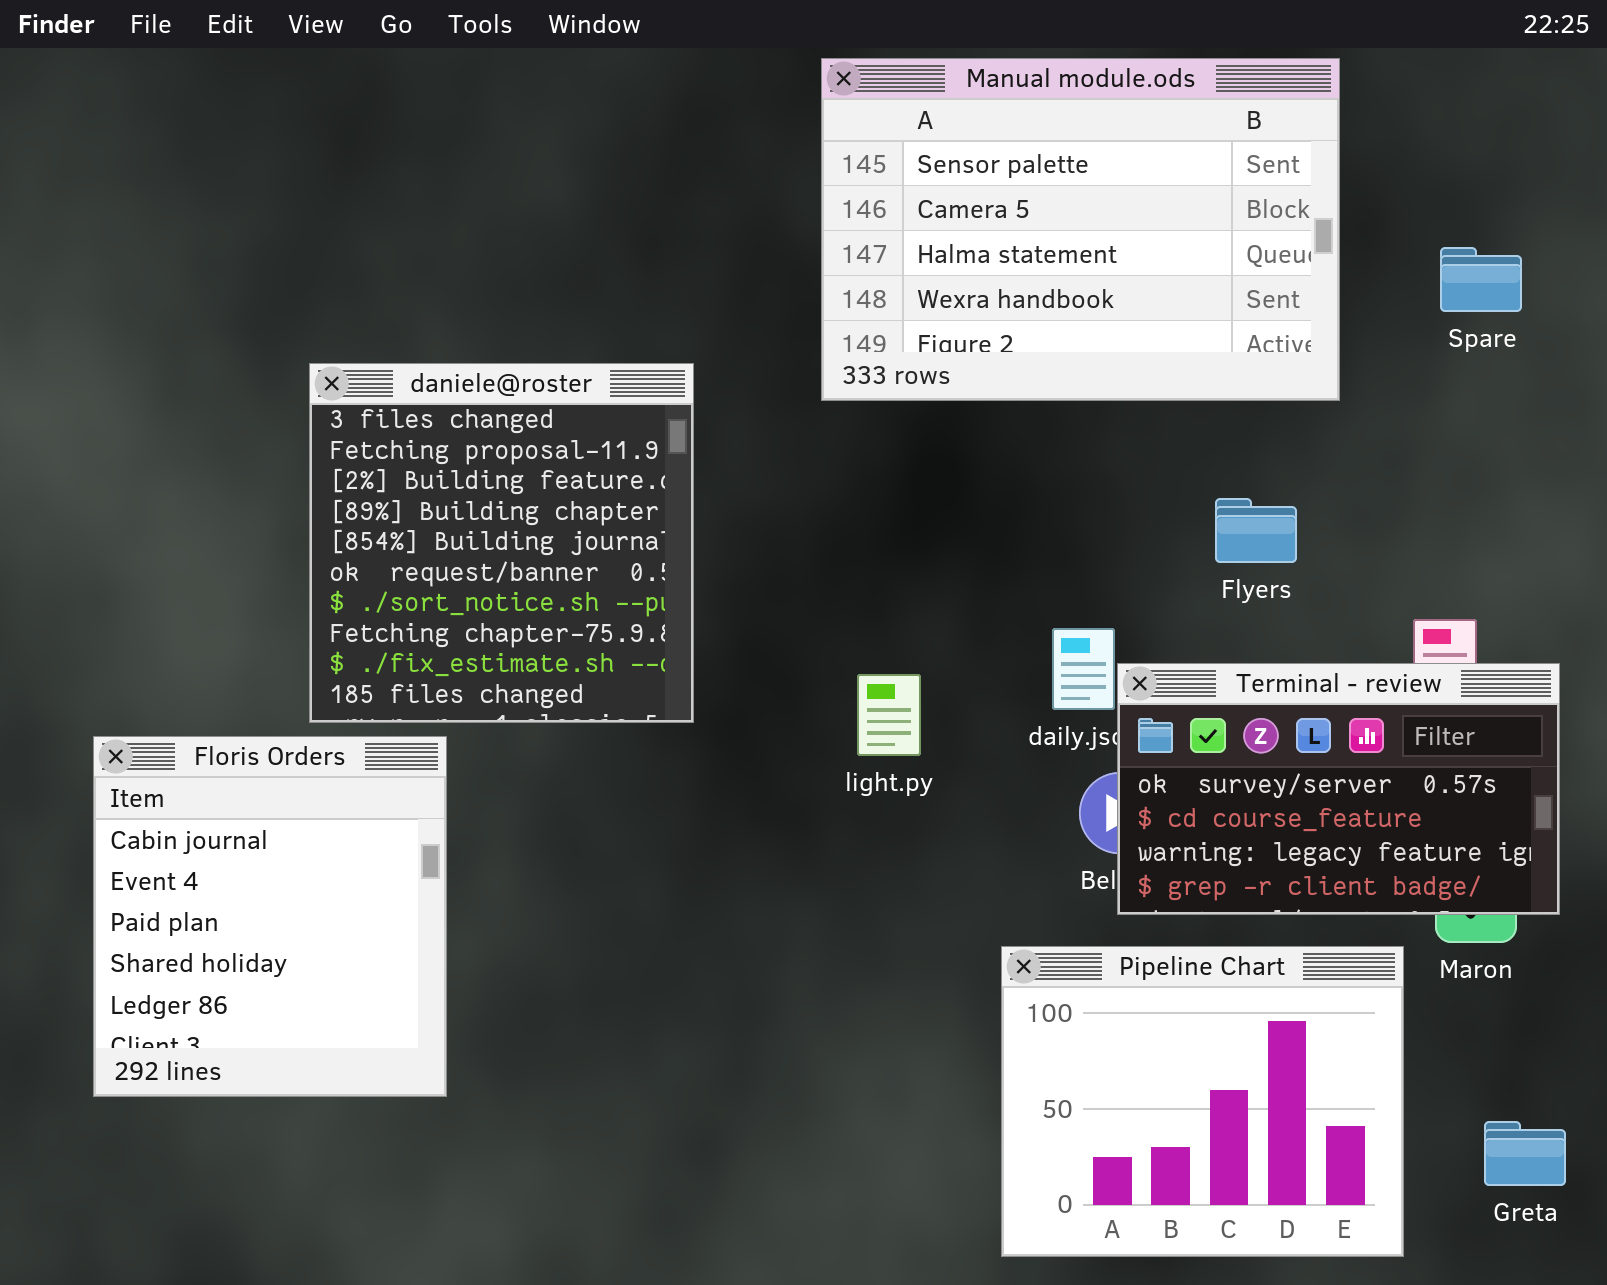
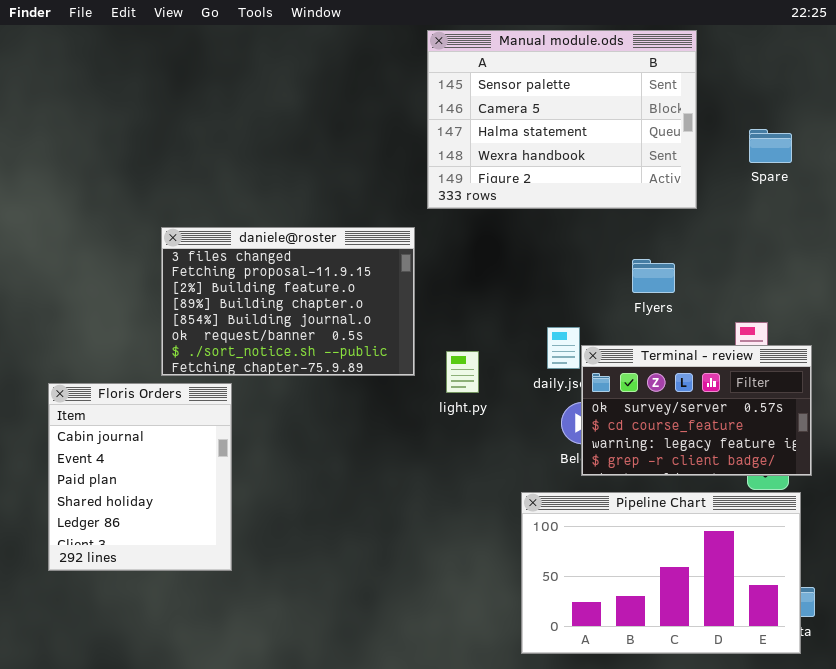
daniele@roster: [309,363,694,723] -> [161,227,415,376], resized
Pipeline Chart: [1001,946,1404,1257] -> [521,492,801,654], resized

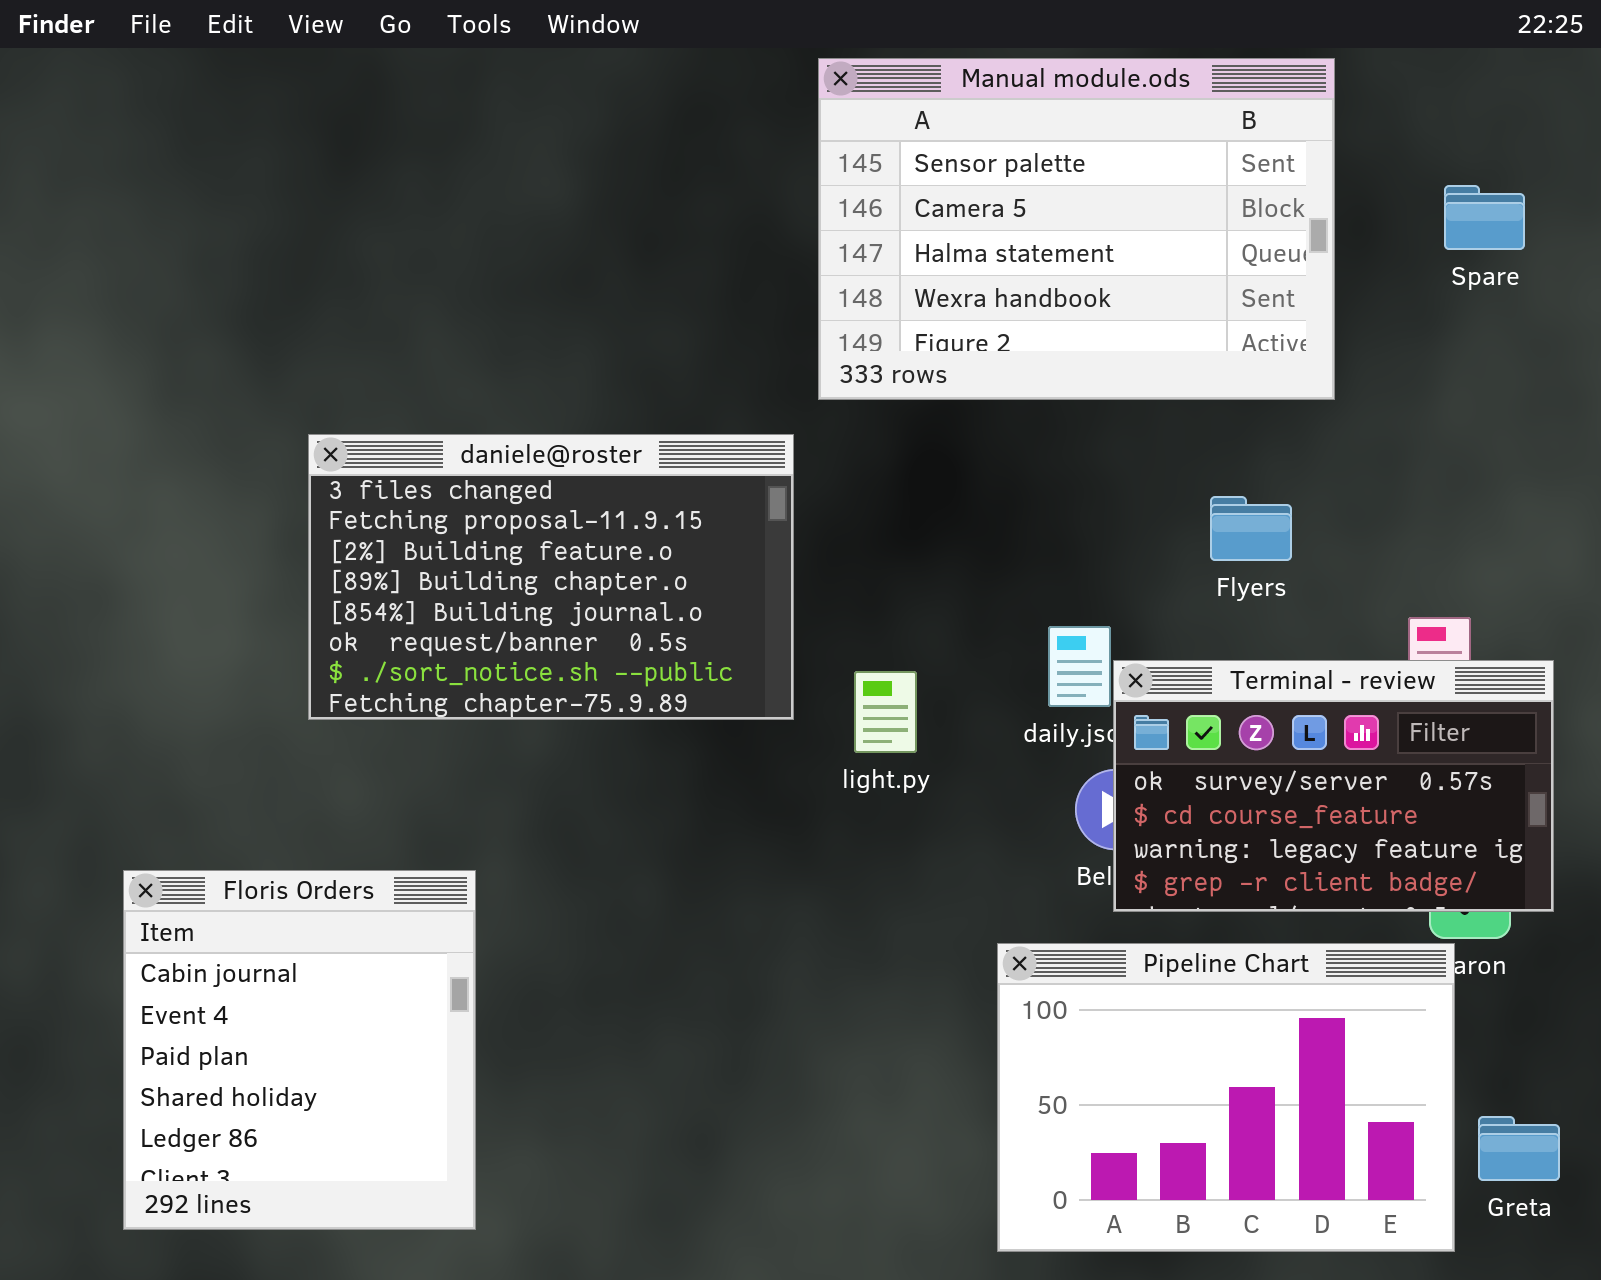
Spare: [749,129,792,163] -> [1444,185,1525,250], moved
Floris Orders: [48,383,232,571] -> [123,870,476,1230], moved
Pipeline Chart: [521,492,801,654] -> [997,943,1455,1252], resized

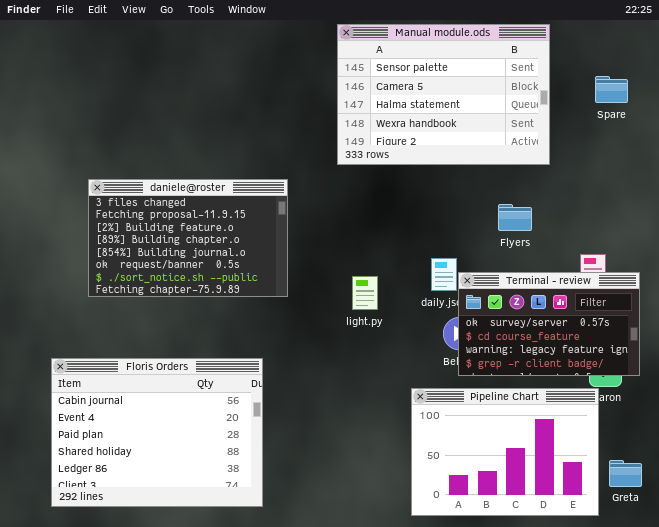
daniele@roster: [308,434,794,720] -> [88,179,288,297], moved
Floris Orders: [123,870,476,1230] -> [51,358,263,507], resized

